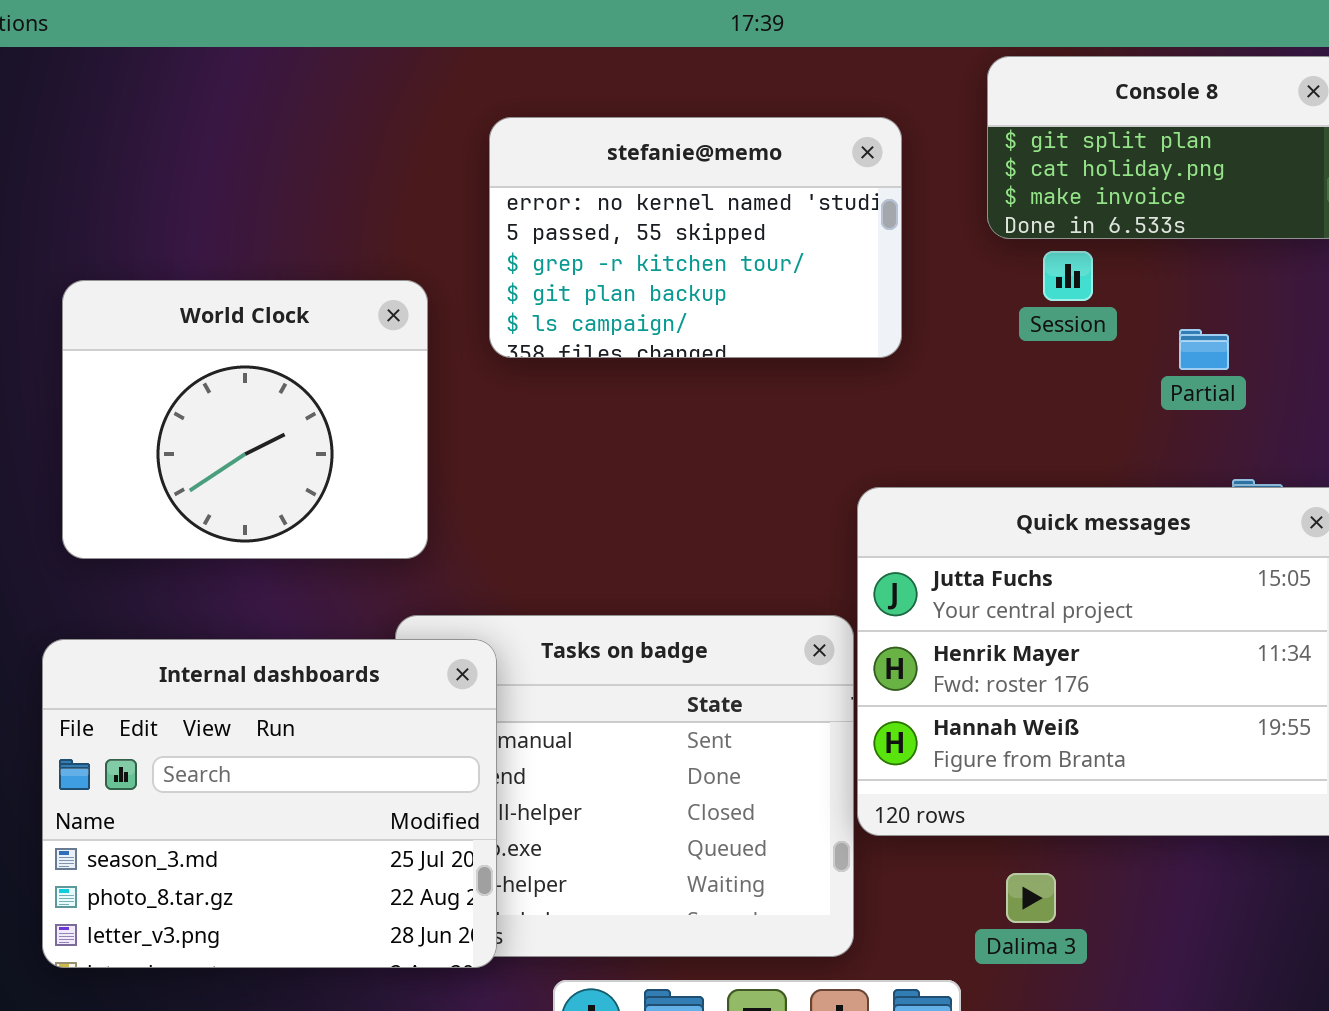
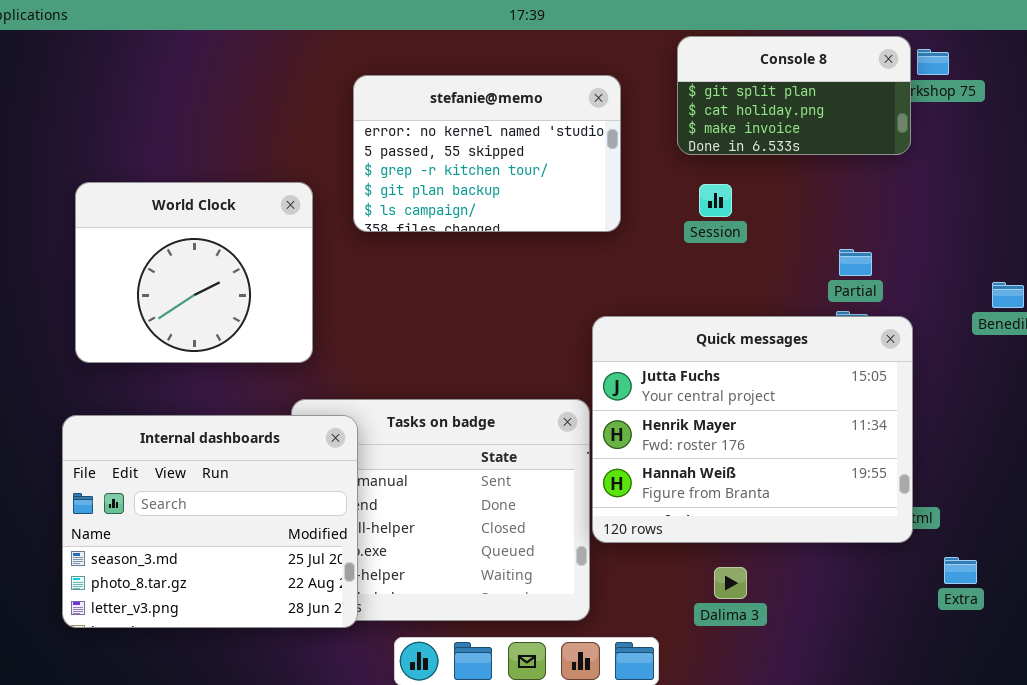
Session: [1043,251,1093,301] -> [699,184,732,217], moved
Partial: [1179,329,1229,370] -> [839,249,872,276], moved
Dalima 3: [1006,873,1056,923] -> [714,567,747,599], moved

